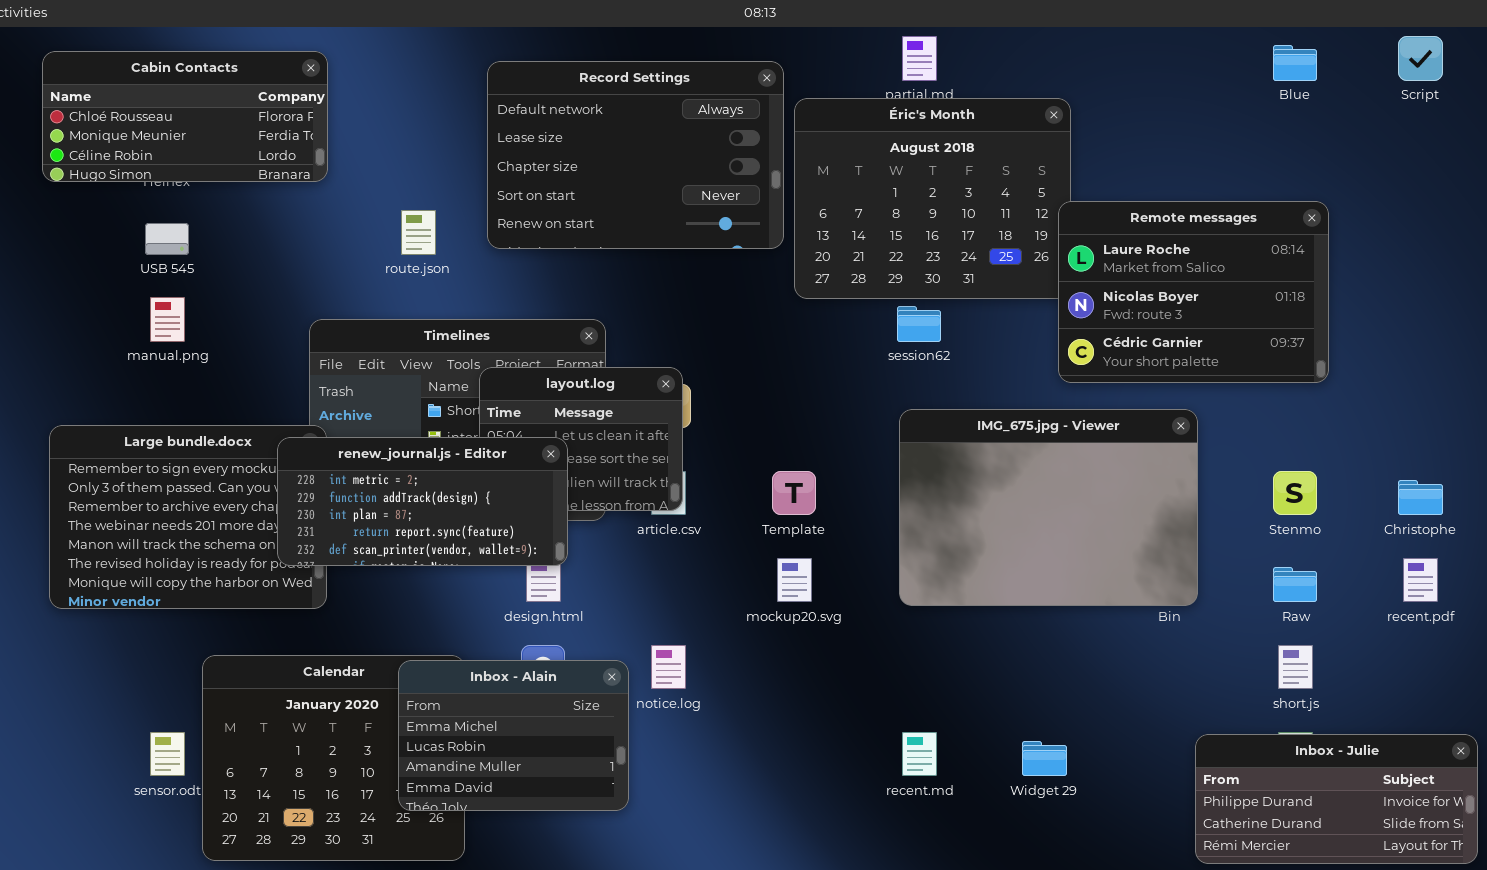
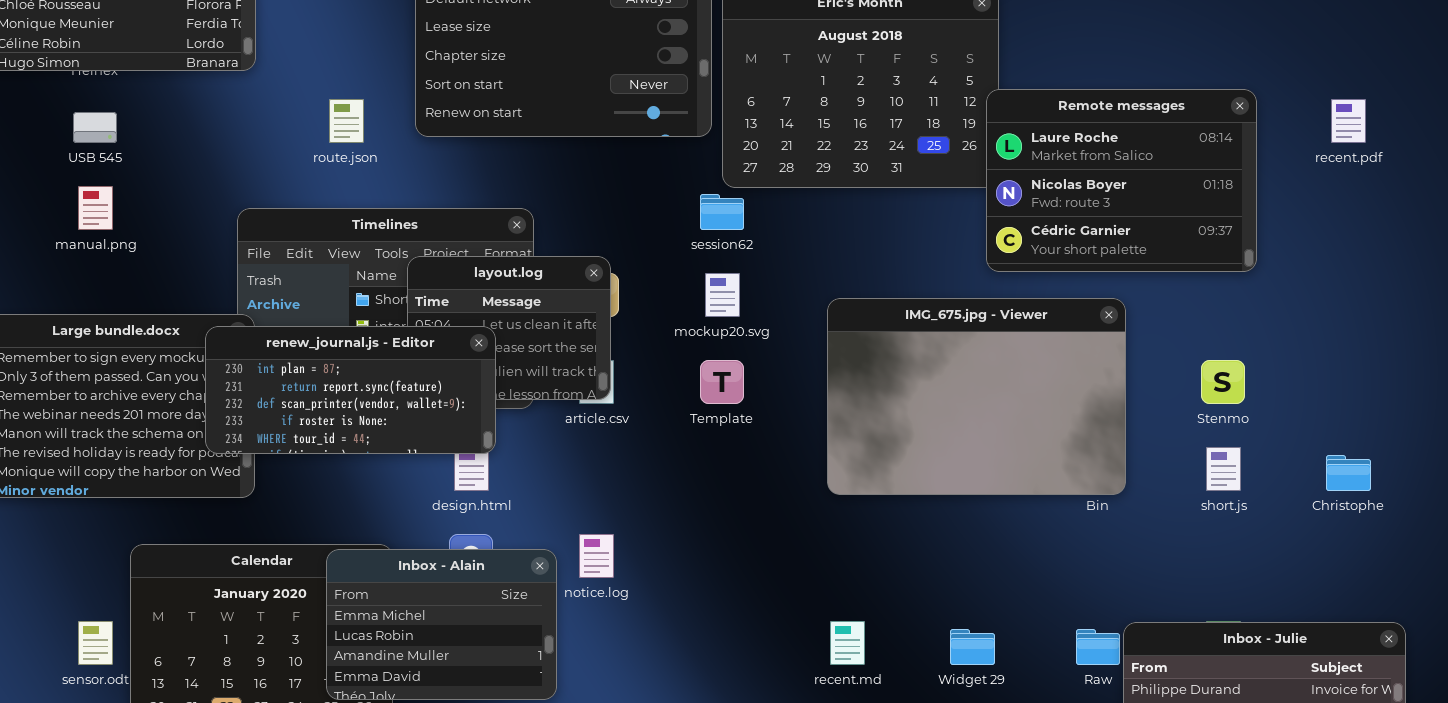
session62: [897,306,941,342] -> [700,194,744,230], moved
renew_journal.js - Editor: [277,437,568,566] -> [205,326,496,454], scrolled down 2 rows
Christophe: [1398,480,1443,515] -> [1326,455,1371,491], moved
mockup20.svg: [777,558,812,602] -> [705,273,740,317], moved
recent.pdf: [1403,558,1438,602] -> [1331,99,1366,143], moved
Raw: [1273,567,1317,602] -> [1076,629,1120,665], moved
short.js: [1278,645,1313,689] -> [1206,447,1241,491], moved

